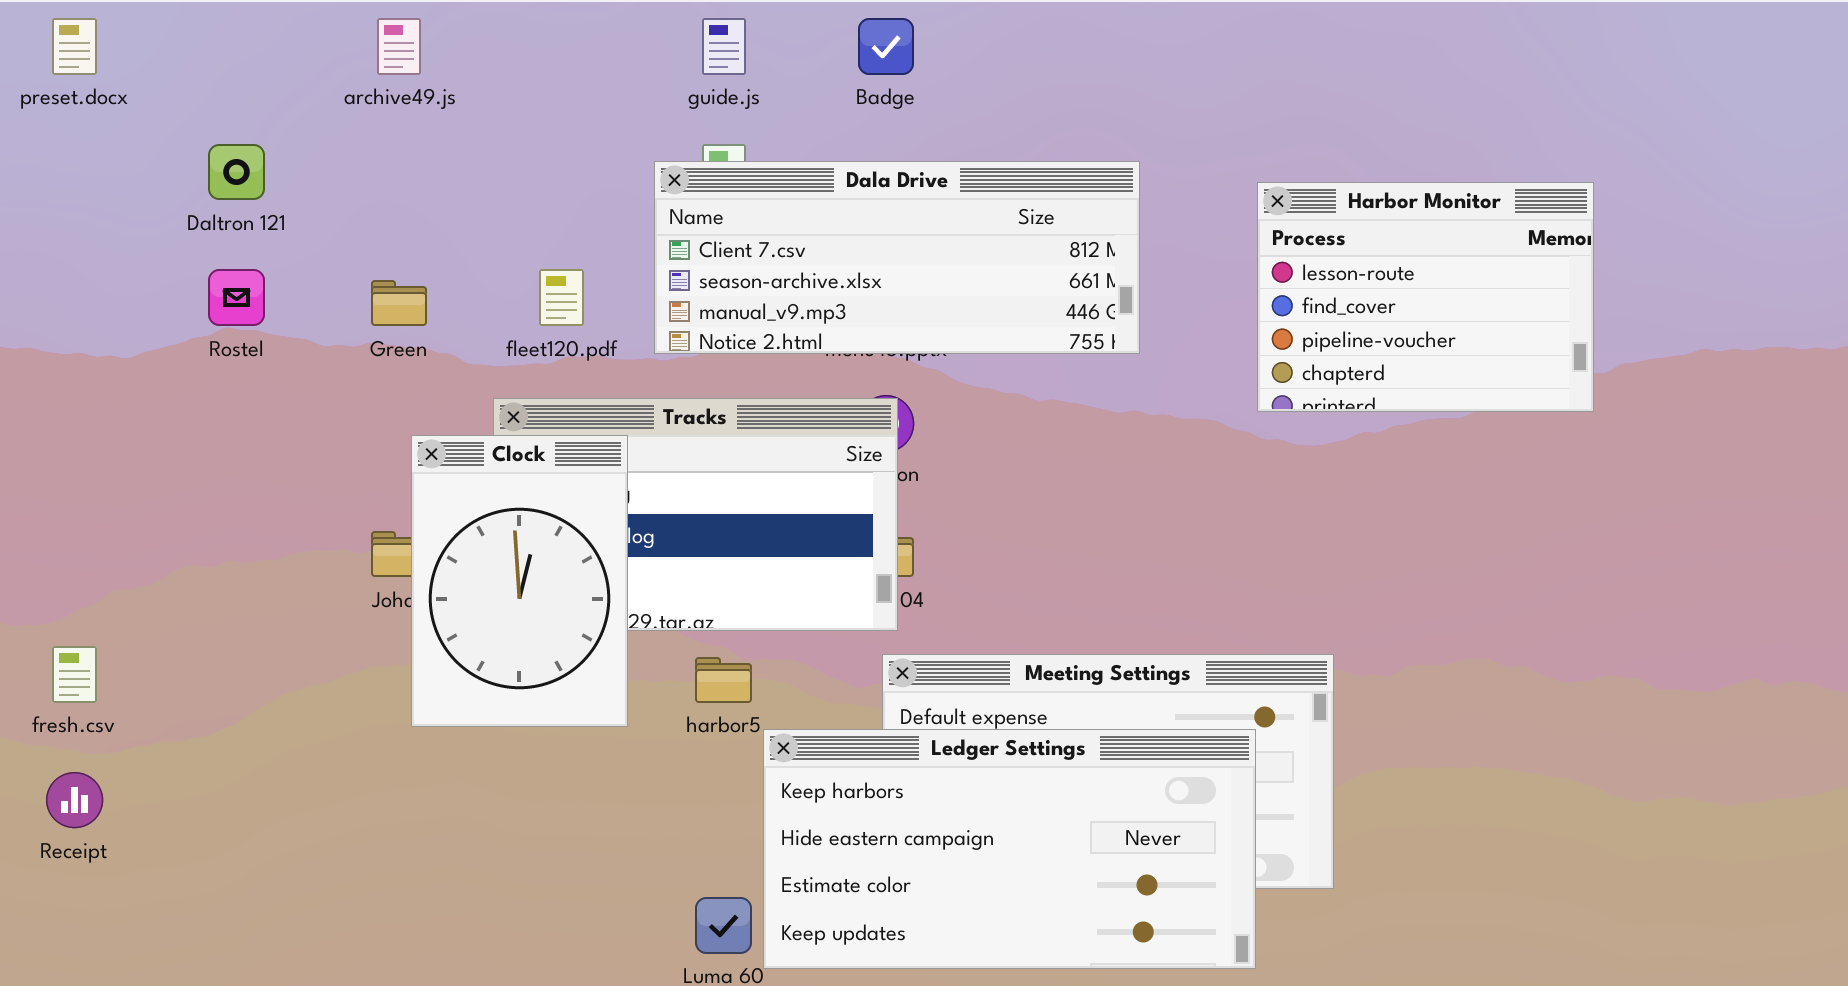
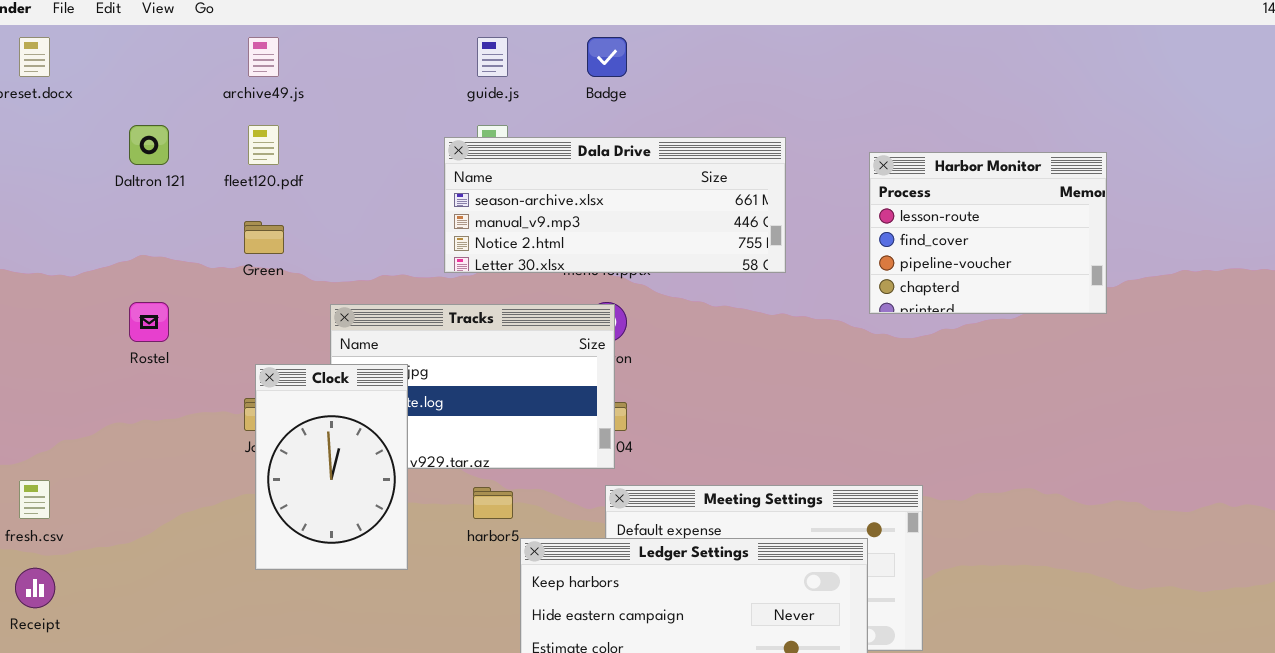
Dala Drive: [654,161,1140,354] -> [444,137,786,273], scrolled down 1 row
Rostel: [208,269,265,326] -> [129,302,169,342], moved
fleet120.pdf: [539,269,584,326] -> [248,125,279,165], moved
Clock: [411,435,628,727] -> [255,364,408,570], moved

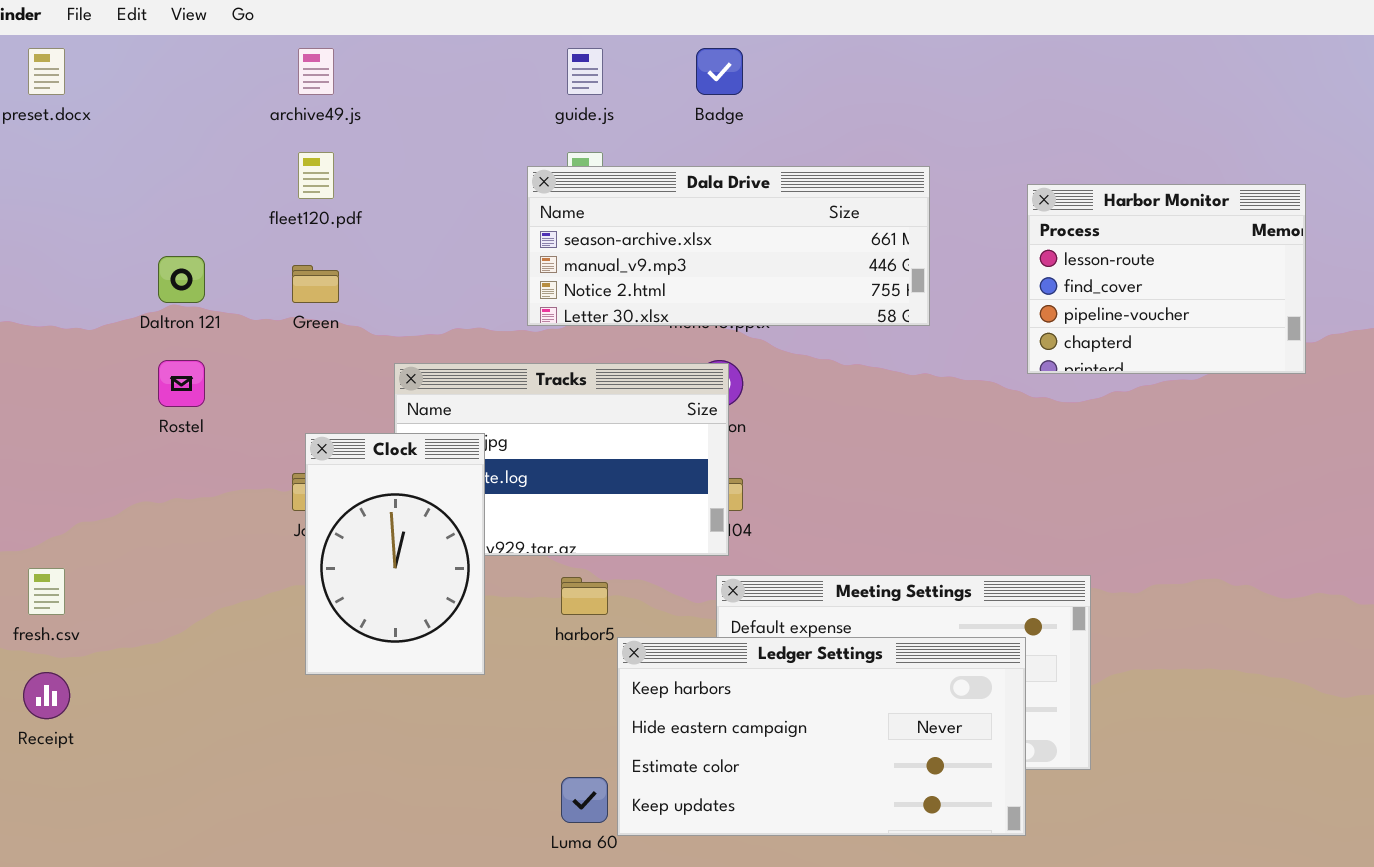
Daltron 121: [129,125,169,165] -> [158,256,205,303], moved

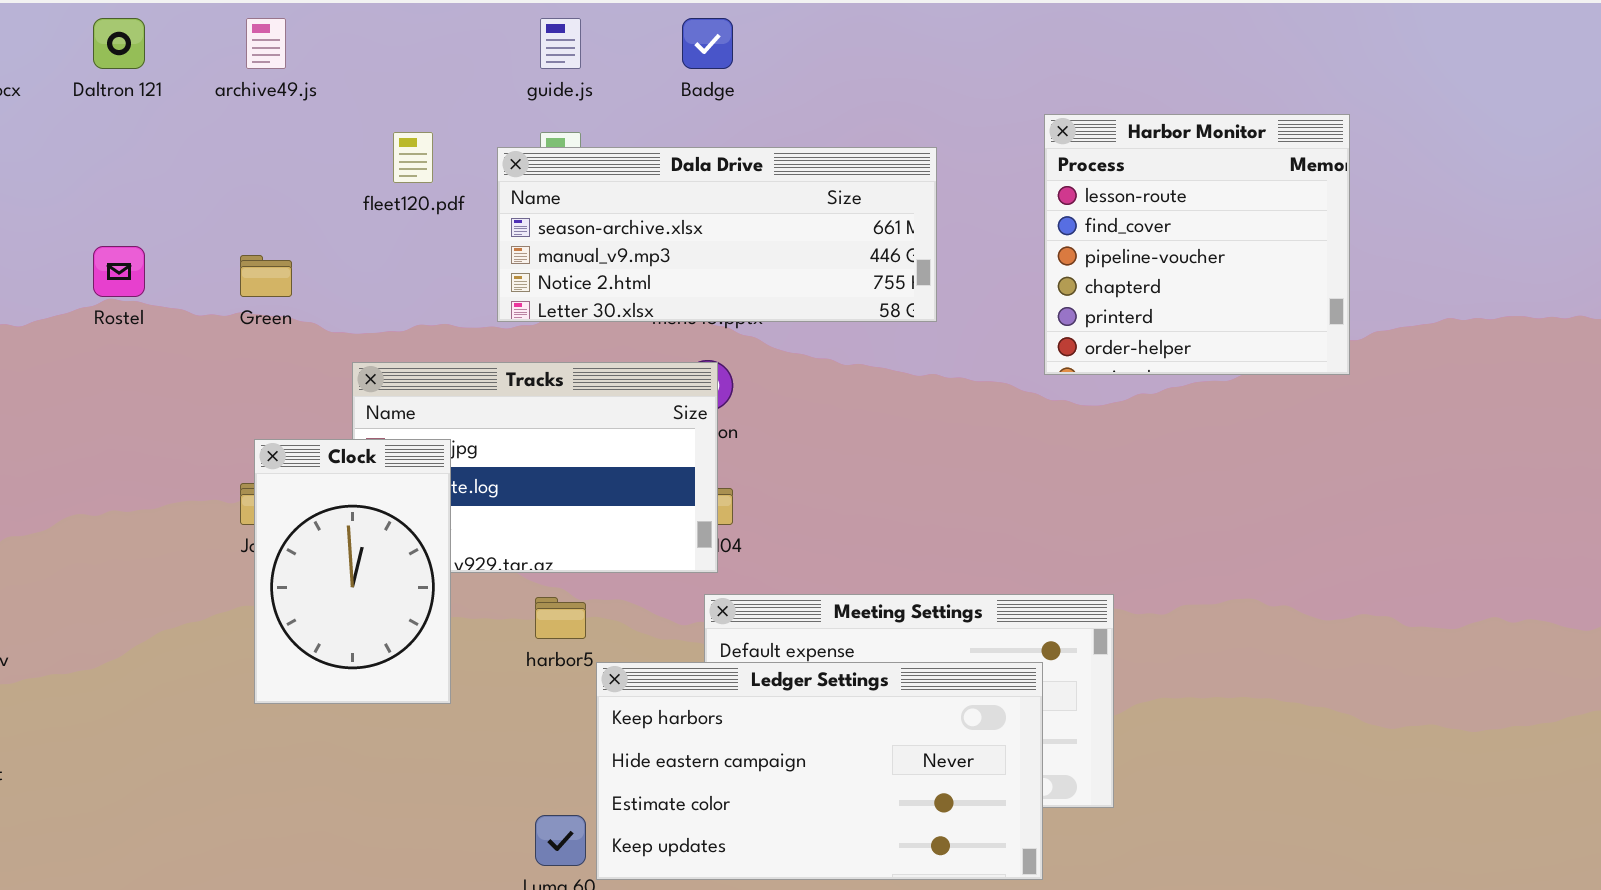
fleet120.pdf: [298,152,334,199] -> [393,132,433,183], moved
Harbor Monitor: [1027,184,1306,374] -> [1044,114,1350,375], resized
Daltron 121: [158,256,205,303] -> [93,18,145,69], moved
Rostel: [158,360,205,407] -> [93,246,145,297], moved

